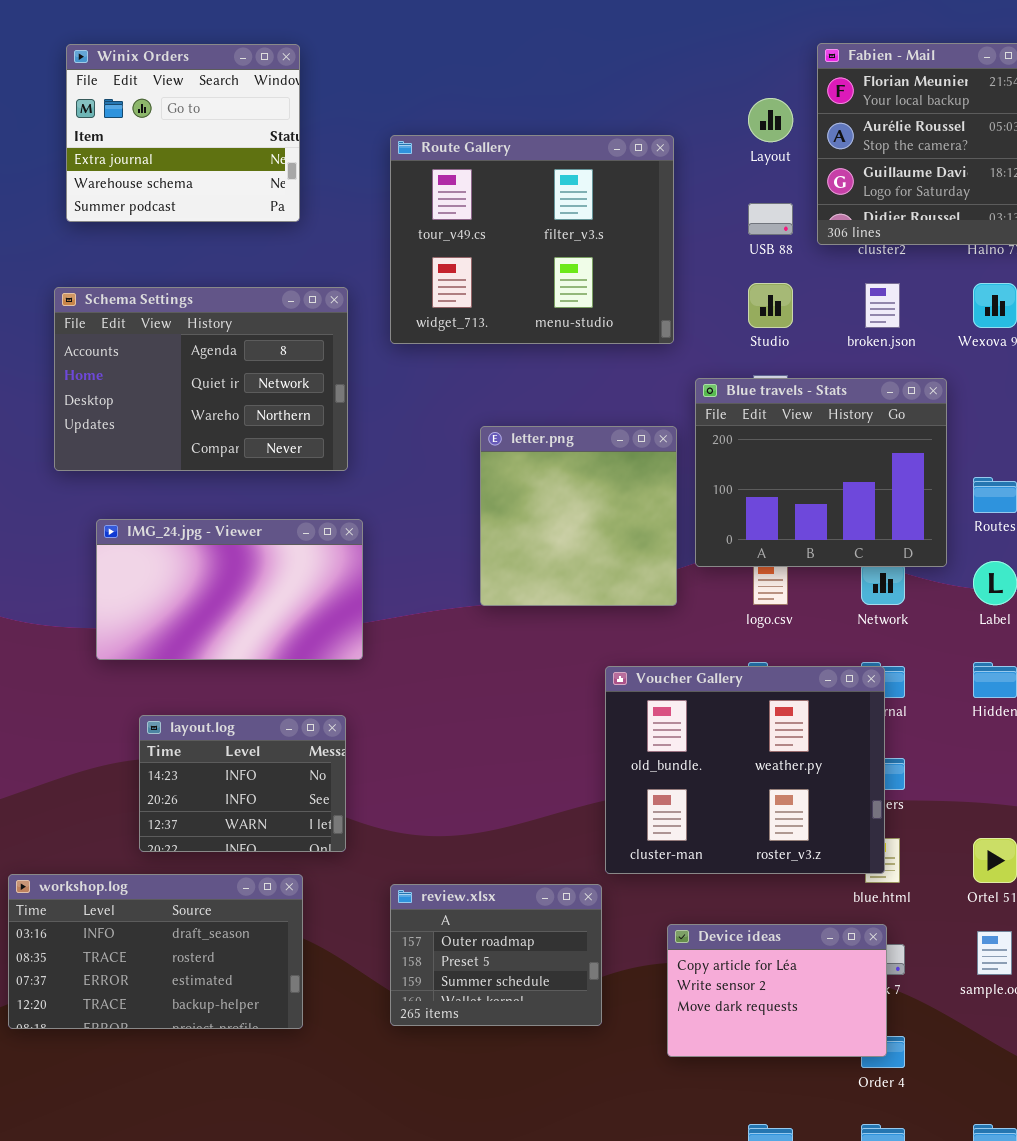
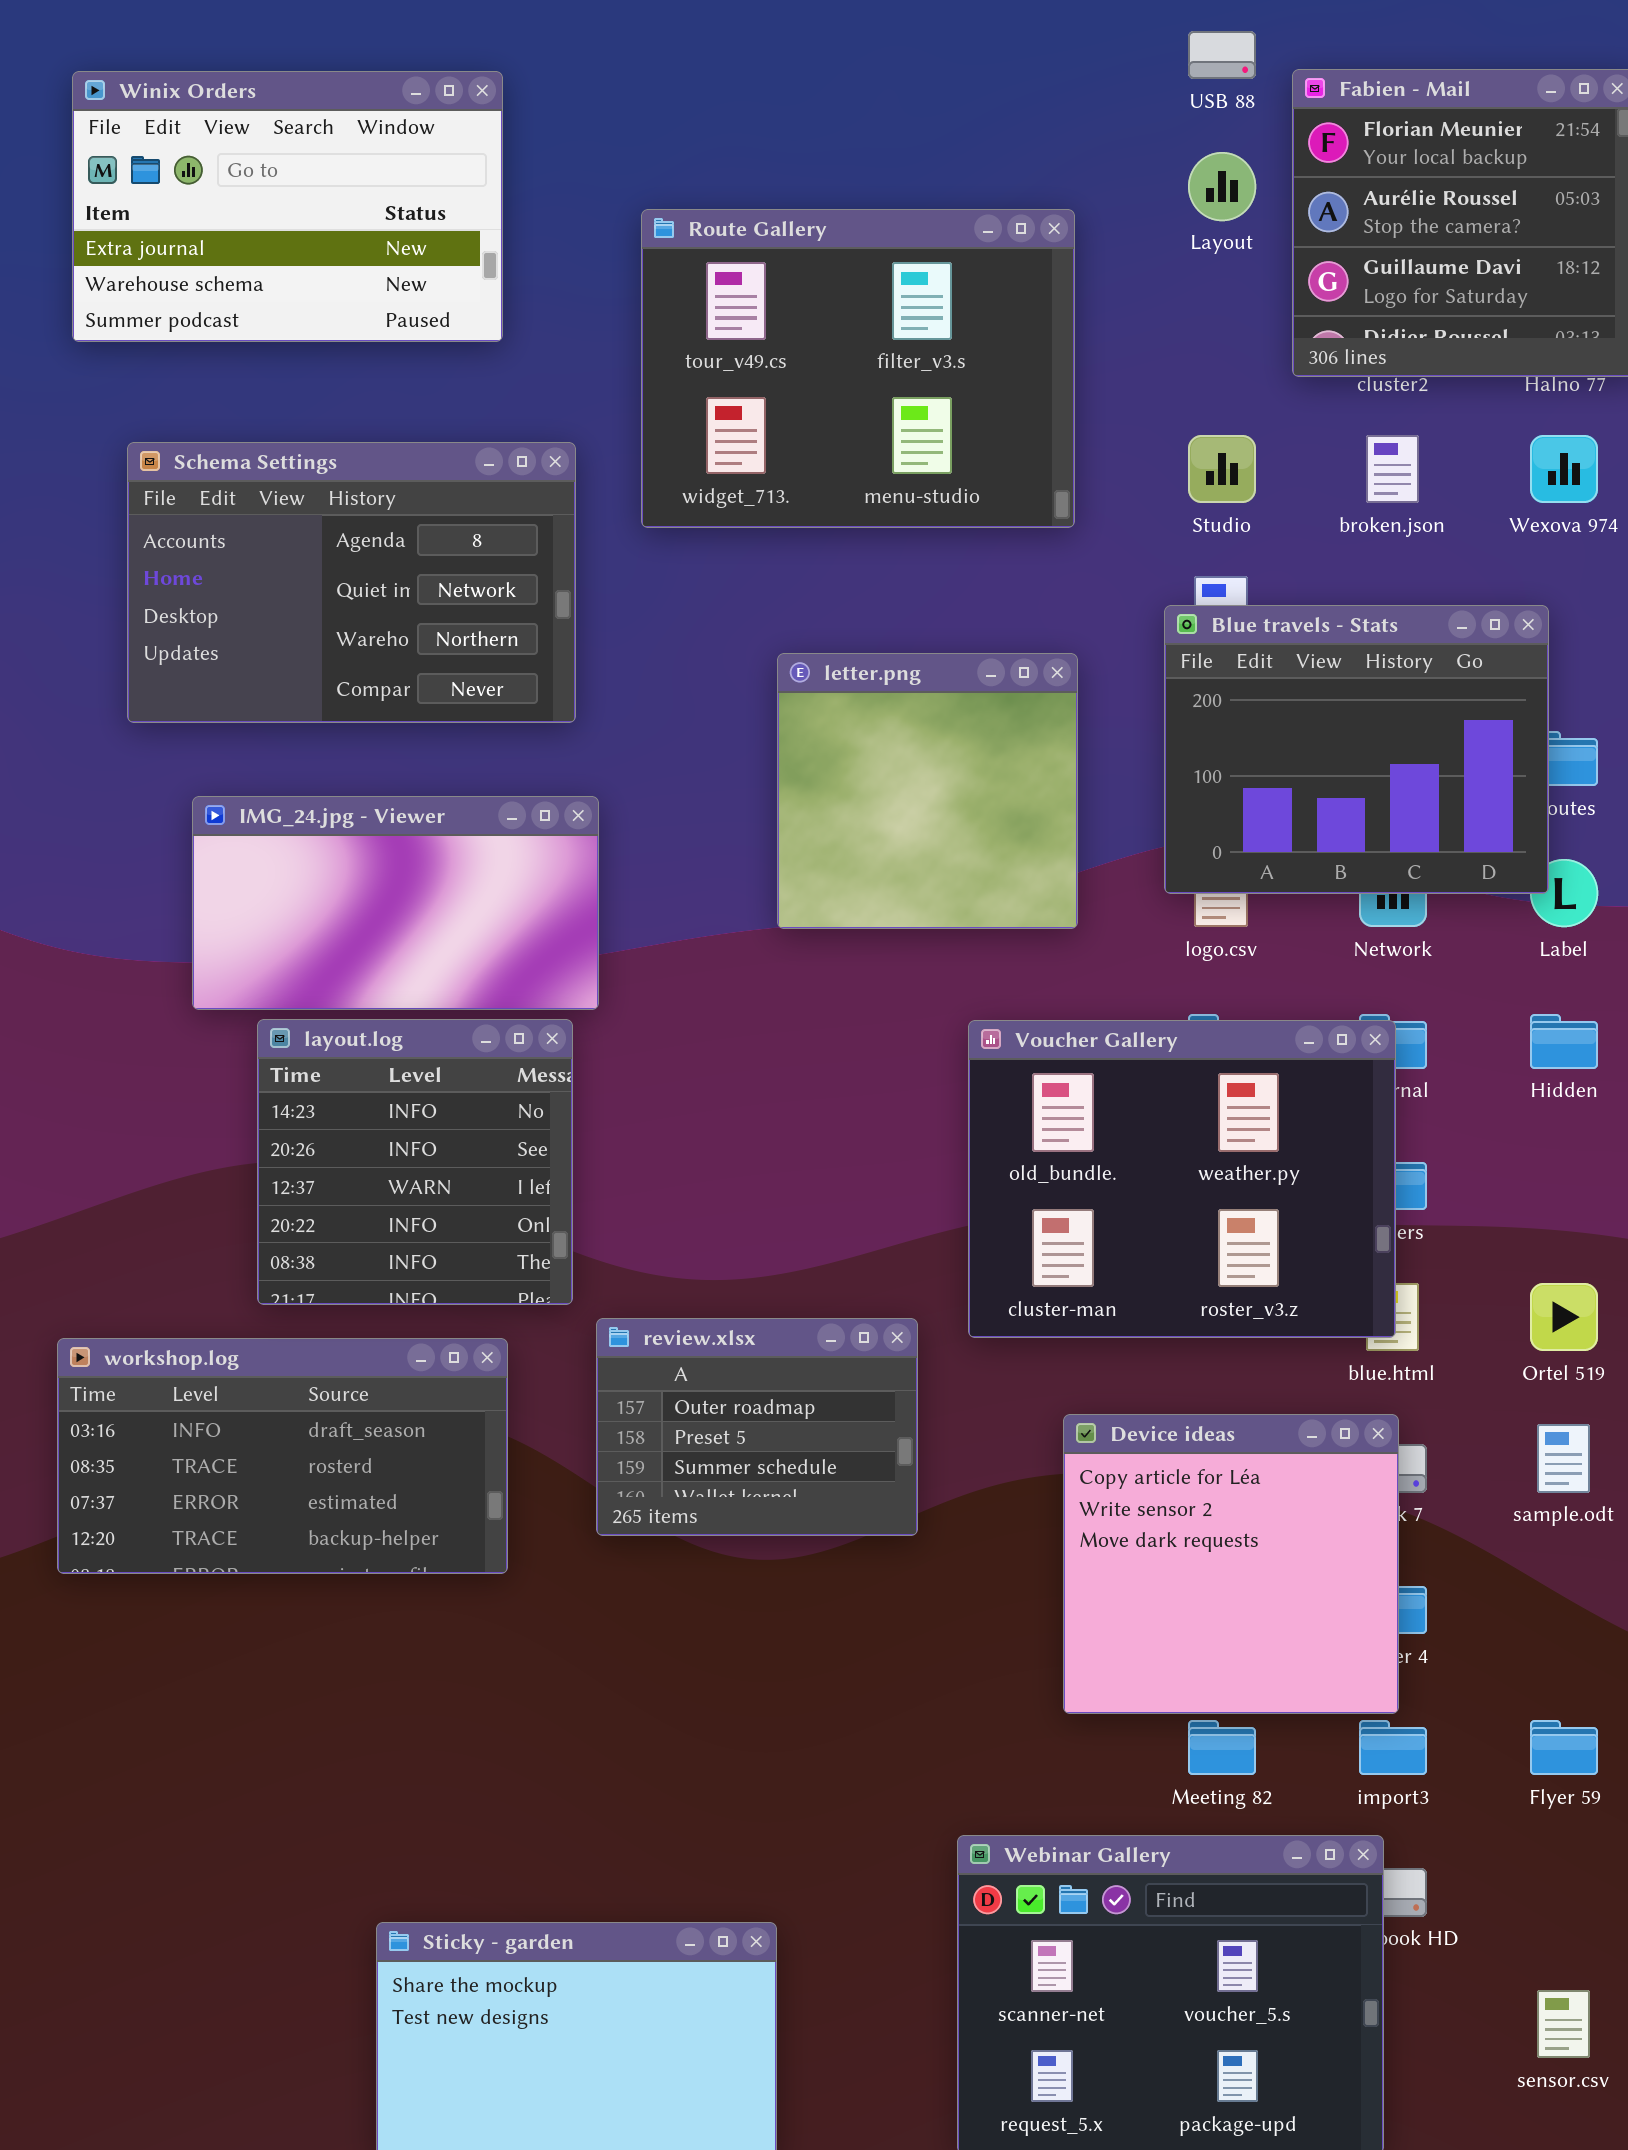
Winix Orders: [66,44,300,222] -> [72,71,503,342], resized
USB 88: [748,203,793,235] -> [1188,31,1256,79], moved
Blue travels - Stats: [695,378,947,567] -> [1164,605,1549,894], moved
layout.log: [139,715,346,852] -> [257,1019,573,1305], resized
review.xlsx: [390,884,602,1026] -> [596,1318,918,1536], moved
Device ideas: [667,924,887,1057] -> [1063,1414,1399,1714], resized

